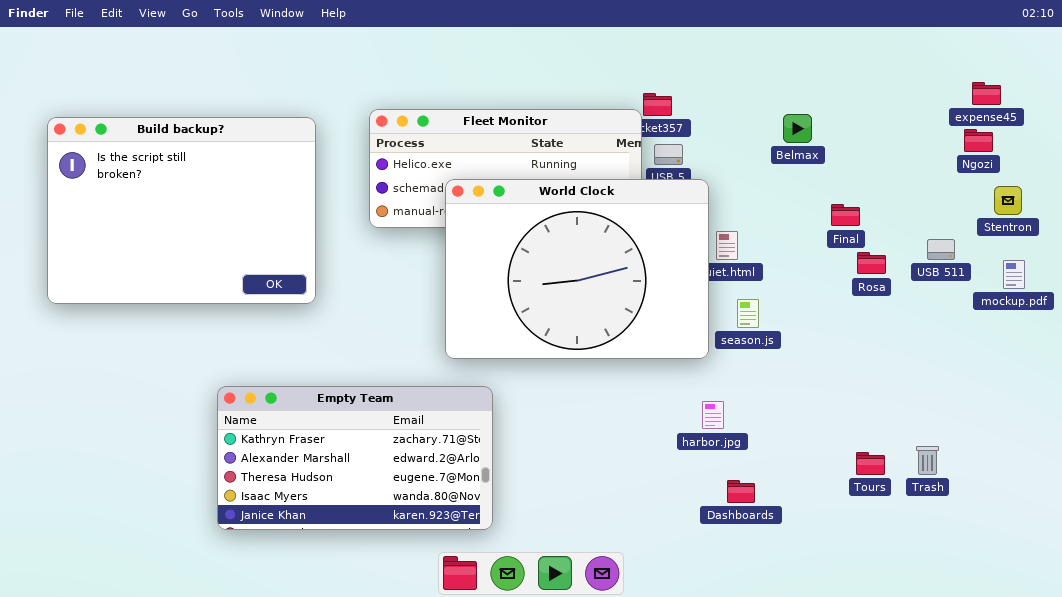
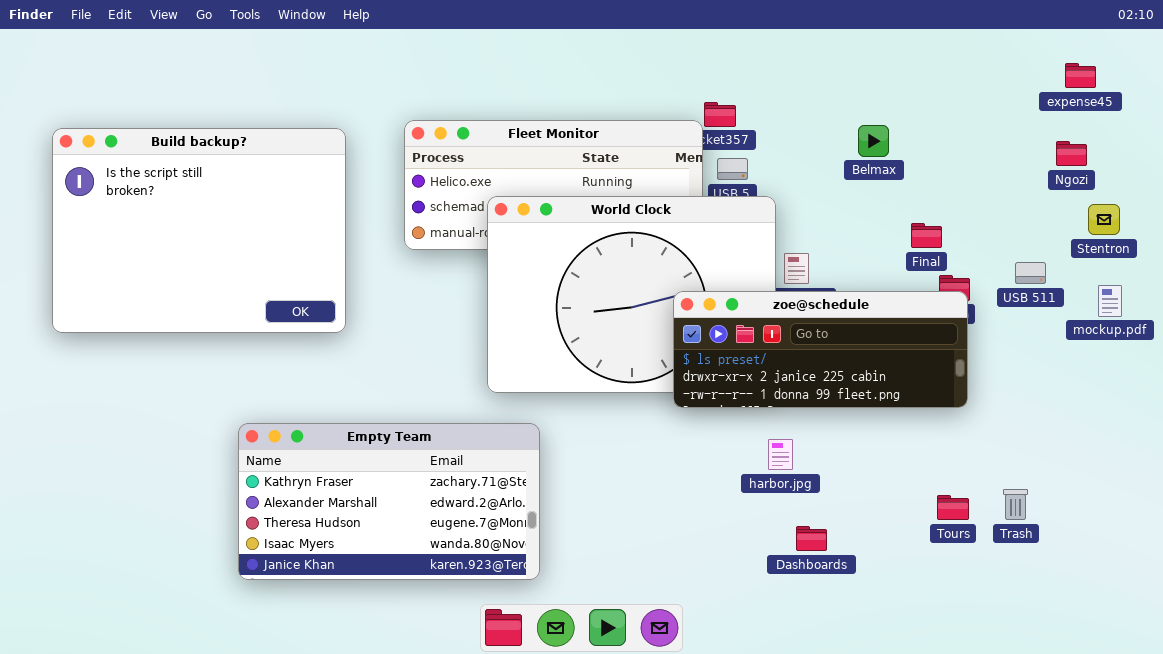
expense45: [972,82,1001,105] -> [1065,63,1096,88], moved
zoe@schedule: none -> [673,291,968,408], opened

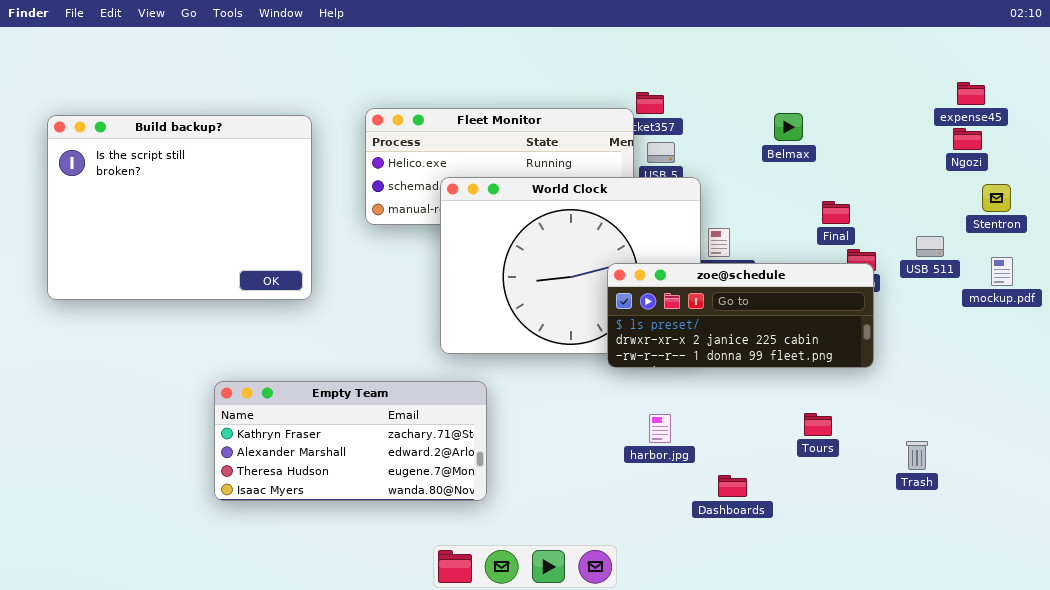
expense45: [1065,63,1096,88] -> [957,82,985,105], moved
Empty Team: [238,423,540,580] -> [214,381,487,501], resized
harbor.jpg: [768,439,793,470] -> [649,414,671,443], moved
Tours: [937,495,969,520] -> [804,413,832,436], moved

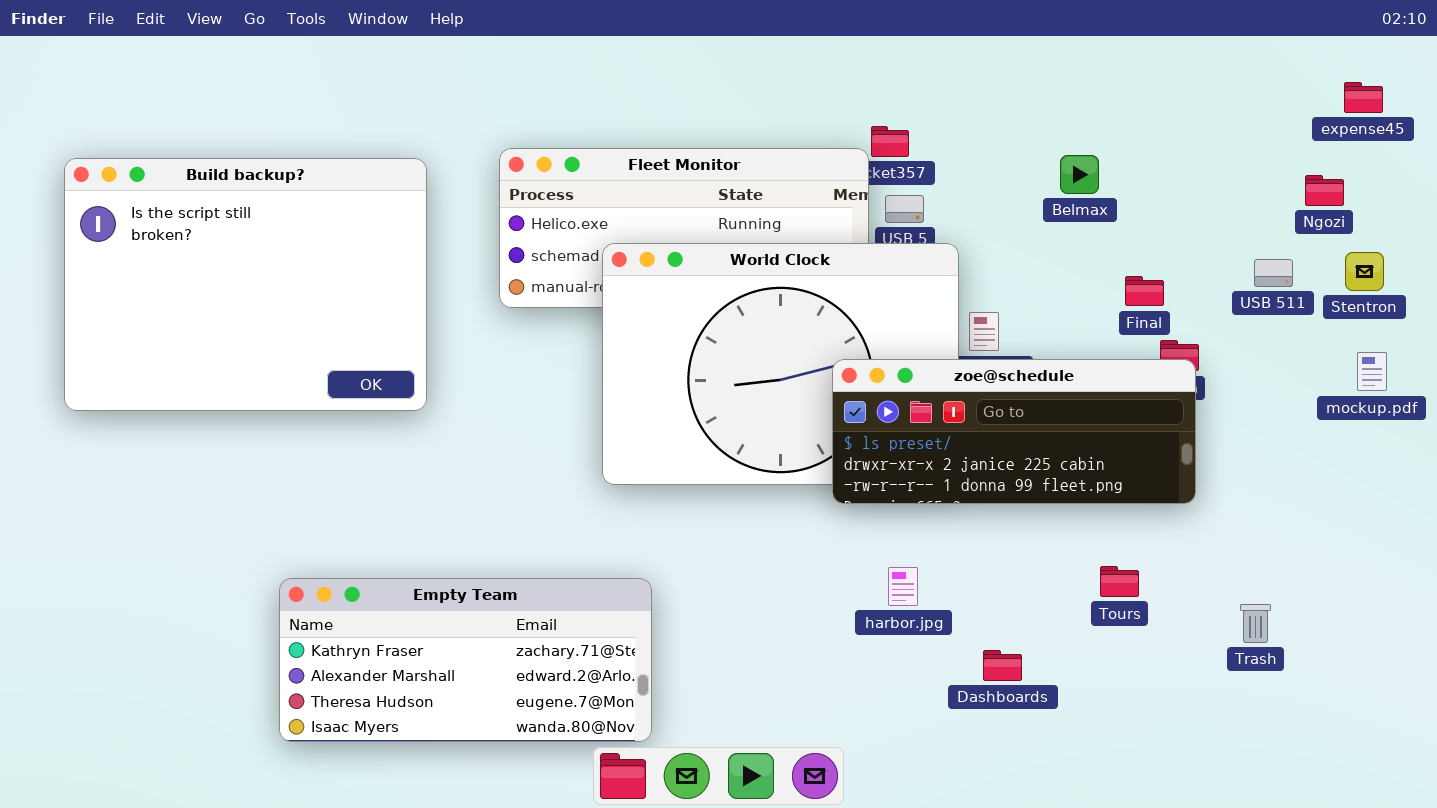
expense45: [957,82,985,105] -> [1344,82,1383,113], moved
USB 511: [916,236,944,257] -> [1254,259,1293,287], moved
Empty Team: [214,381,487,501] -> [279,578,652,742], moved

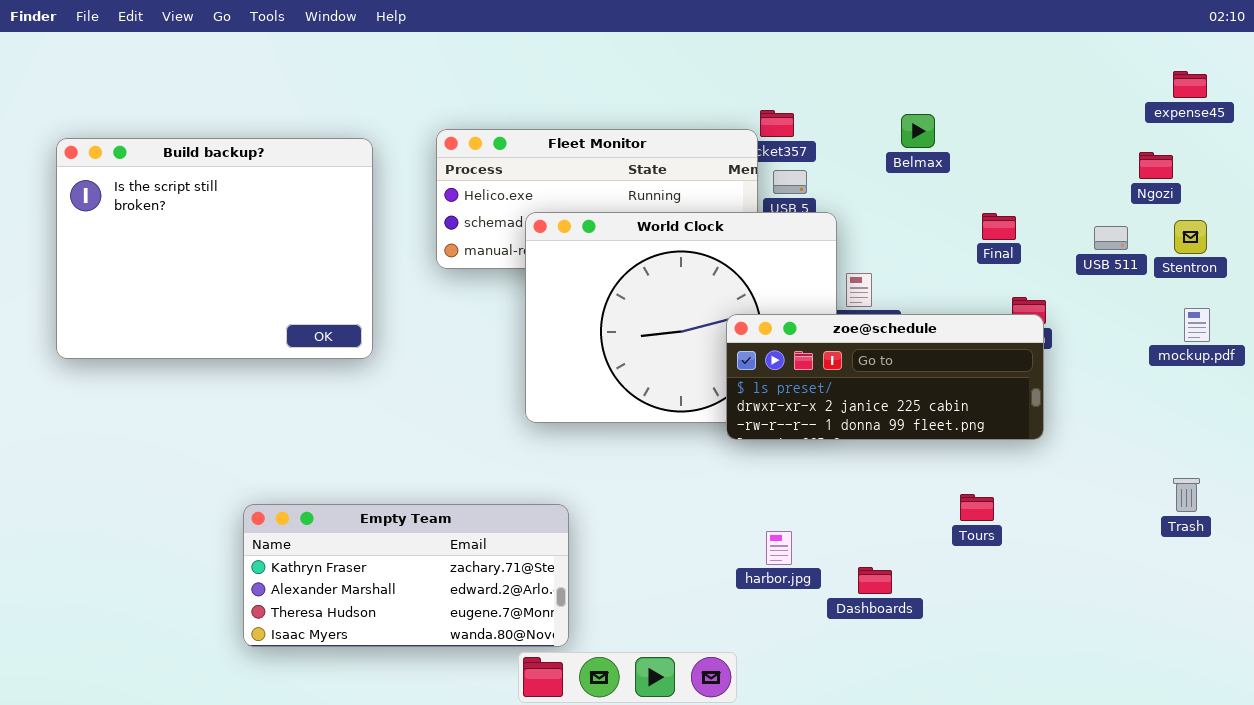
Belmax: [1060,155,1099,194] -> [901,114,935,148], moved
Final: [1125,276,1164,306] -> [982,213,1016,240], moved
harbor.jpg: [888,567,918,606] -> [766,531,792,565], moved
Trash: [1240,604,1271,643] -> [1173,478,1200,512], moved

